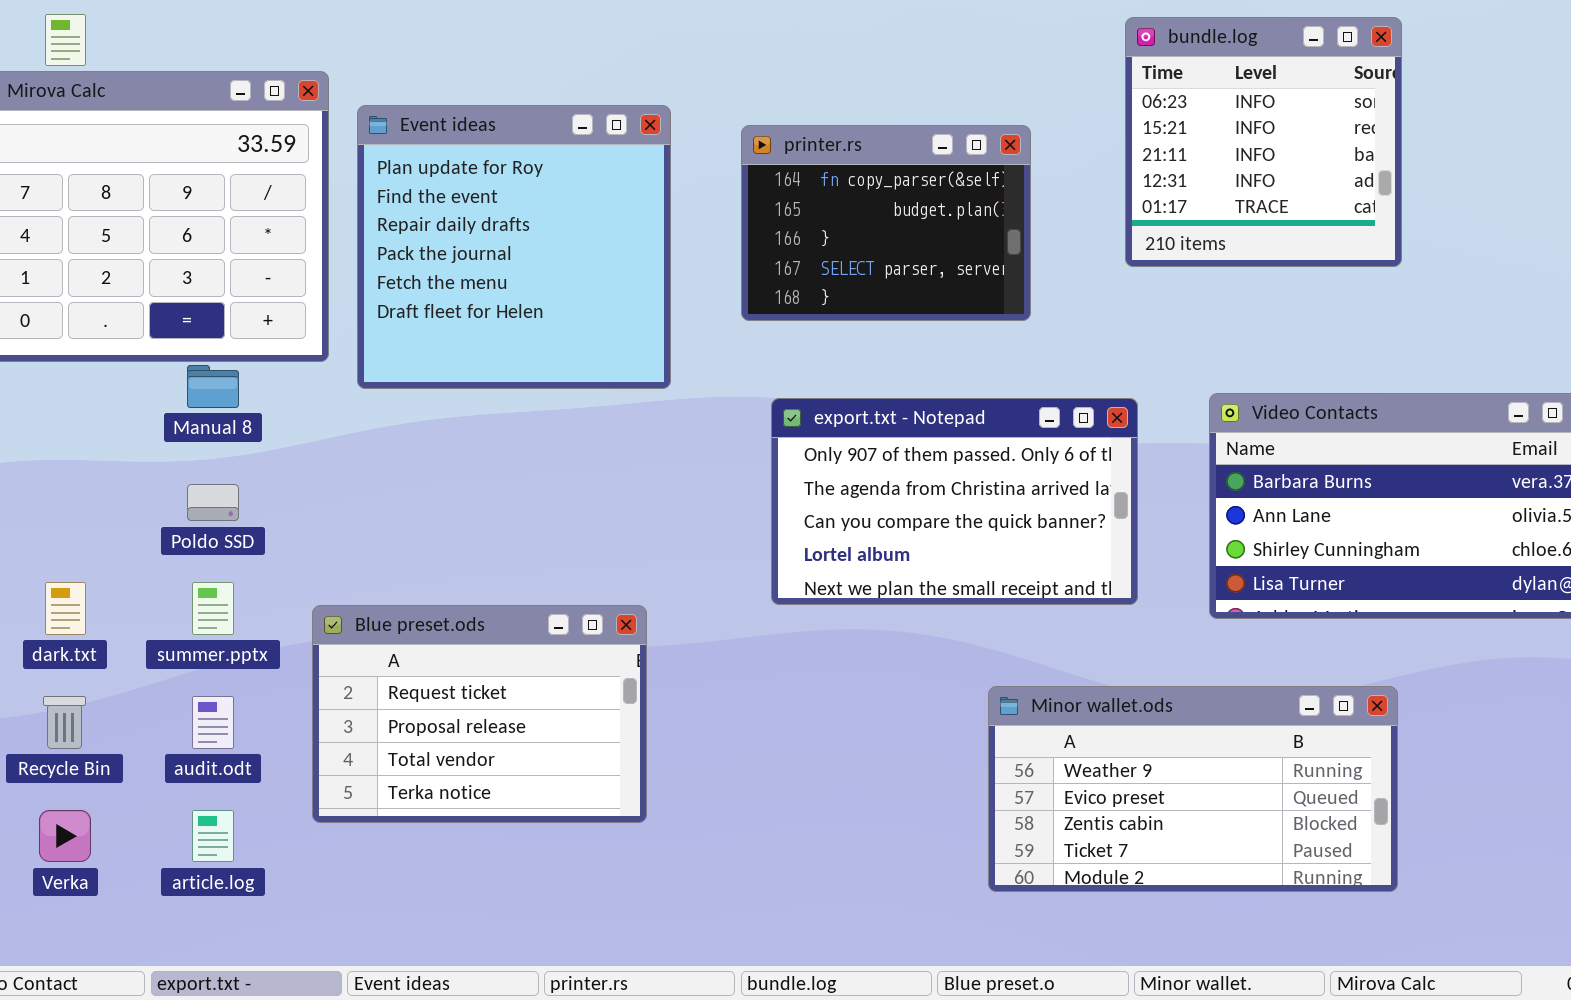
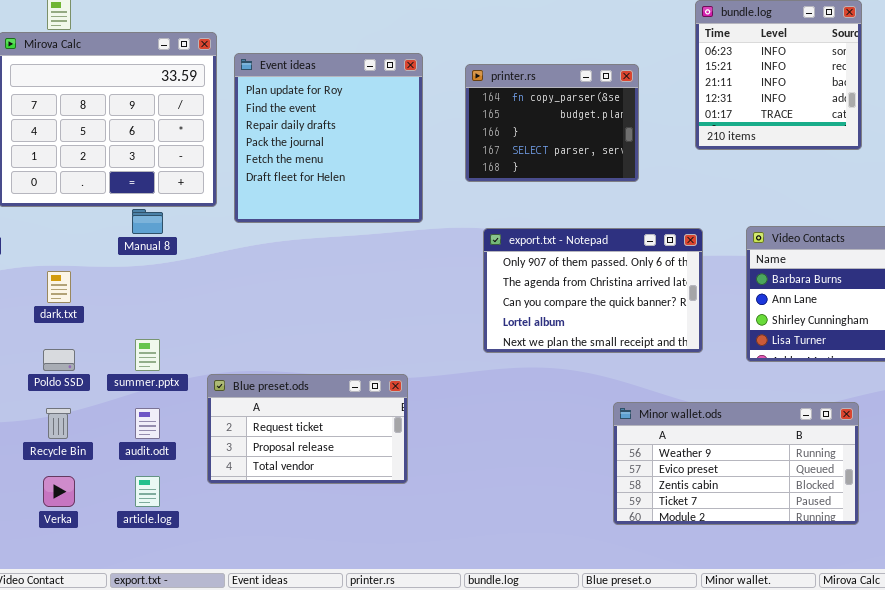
Poldo SSD: [187,484,239,521] -> [43,349,75,371], moved
dark.txt: [45,582,86,635] -> [47,271,71,303], moved
Blue preset.ods: [312,605,647,823] -> [207,374,408,484], resized

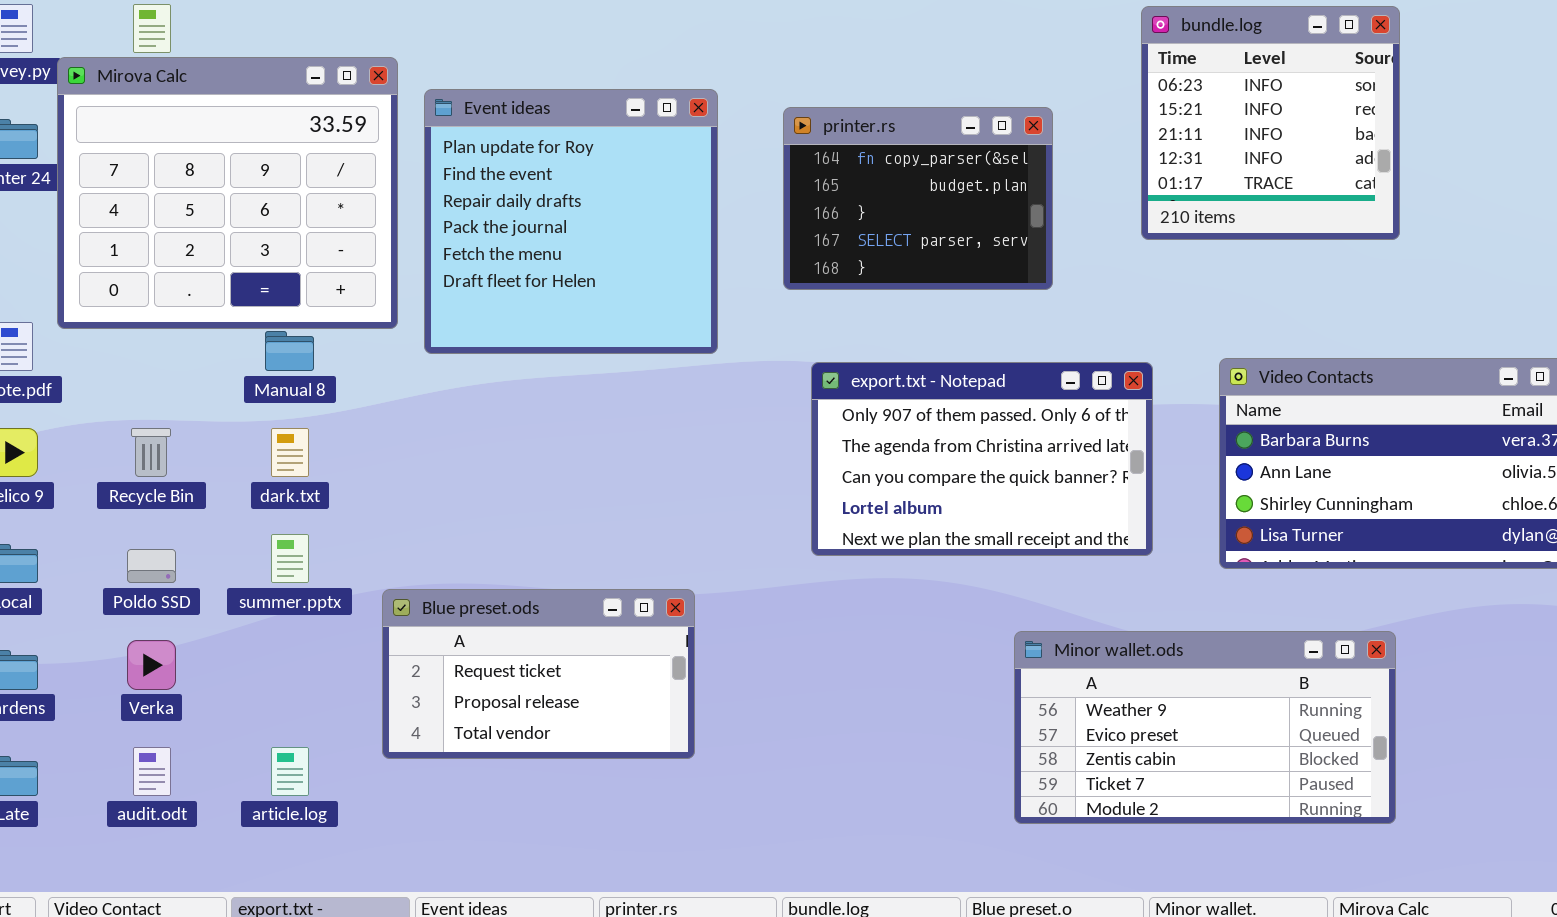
dark.txt: [47,271,71,303] -> [271,428,309,477], moved
Recycle Bin: [46,408,71,439] -> [131,428,171,477], moved
audit.odt: [135,408,160,439] -> [133,747,171,796], moved
Verka: [43,476,75,507] -> [127,640,176,690], moved

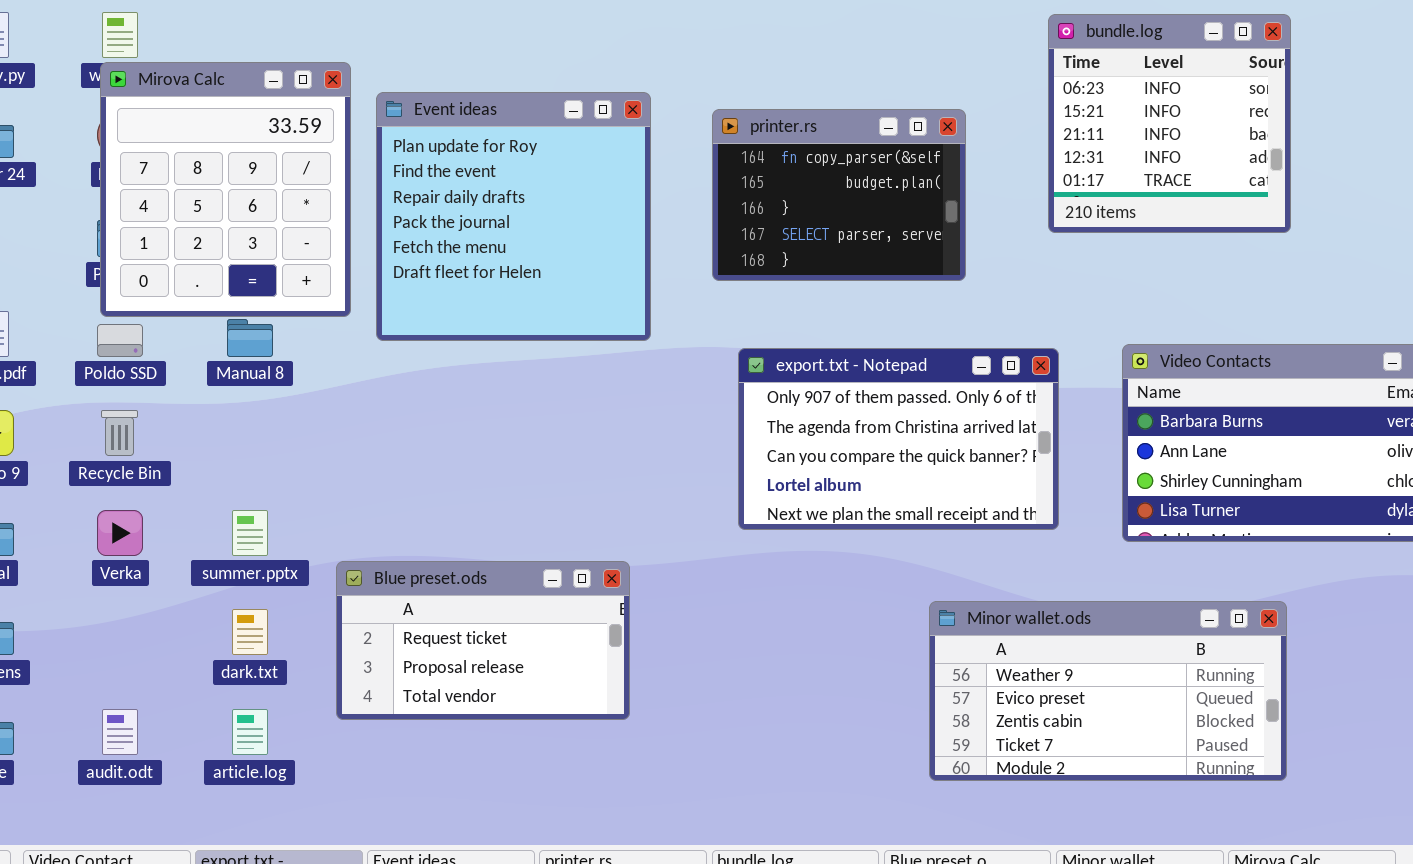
Mirova Calc: [57,57,398,329] -> [100,62,351,317], resized
dark.txt: [271,428,309,477] -> [232,609,268,655], moved
Poldo SSD: [127,549,176,583] -> [97,324,143,357], moved
Verka: [127,640,176,690] -> [97,510,143,556], moved

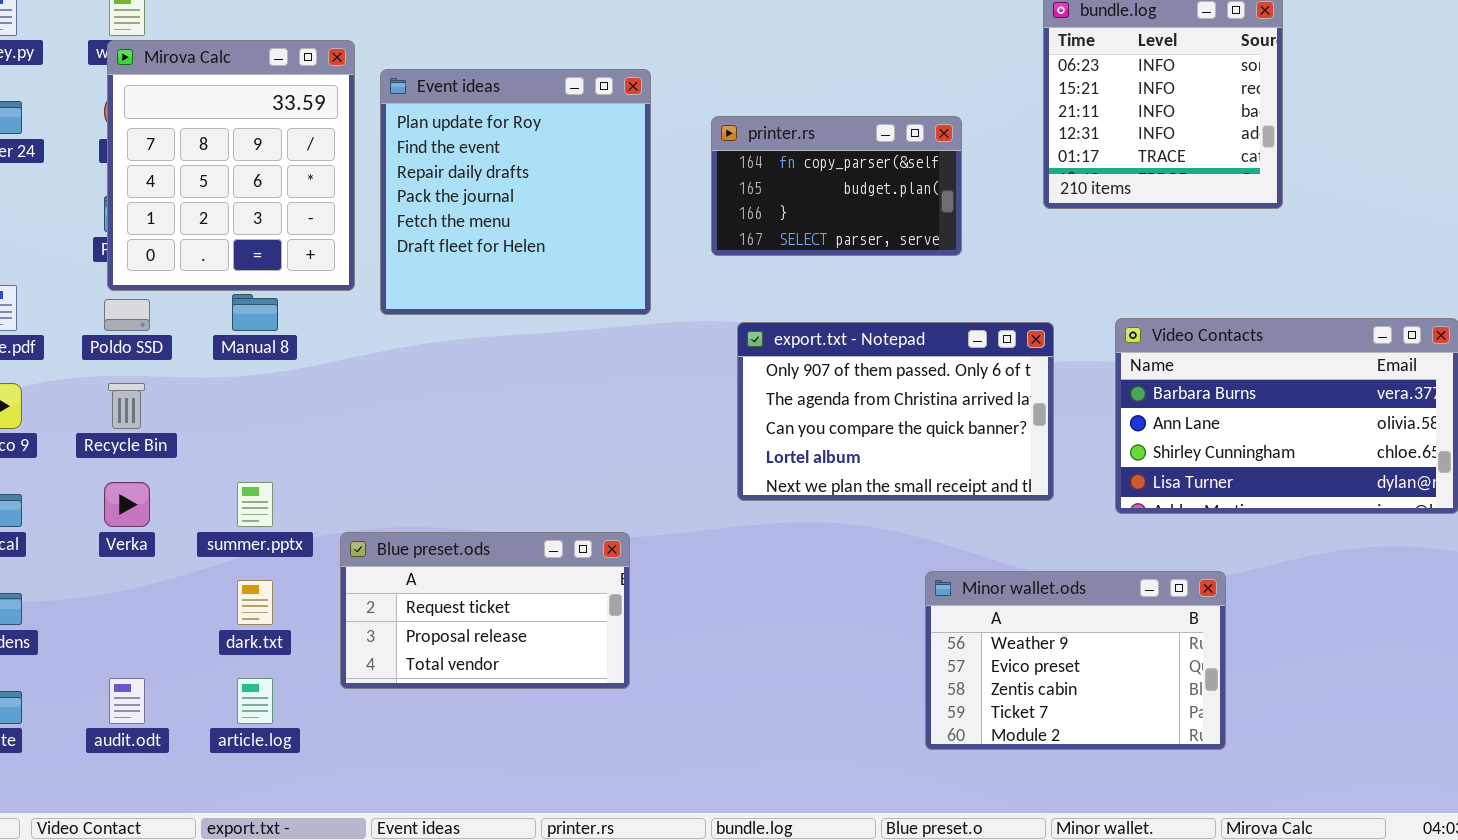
printer.rs: [712,109,966,281] -> [711,116,962,256], resized
Minor wallet.ods: [929,601,1287,781] -> [925,571,1226,750], resized

